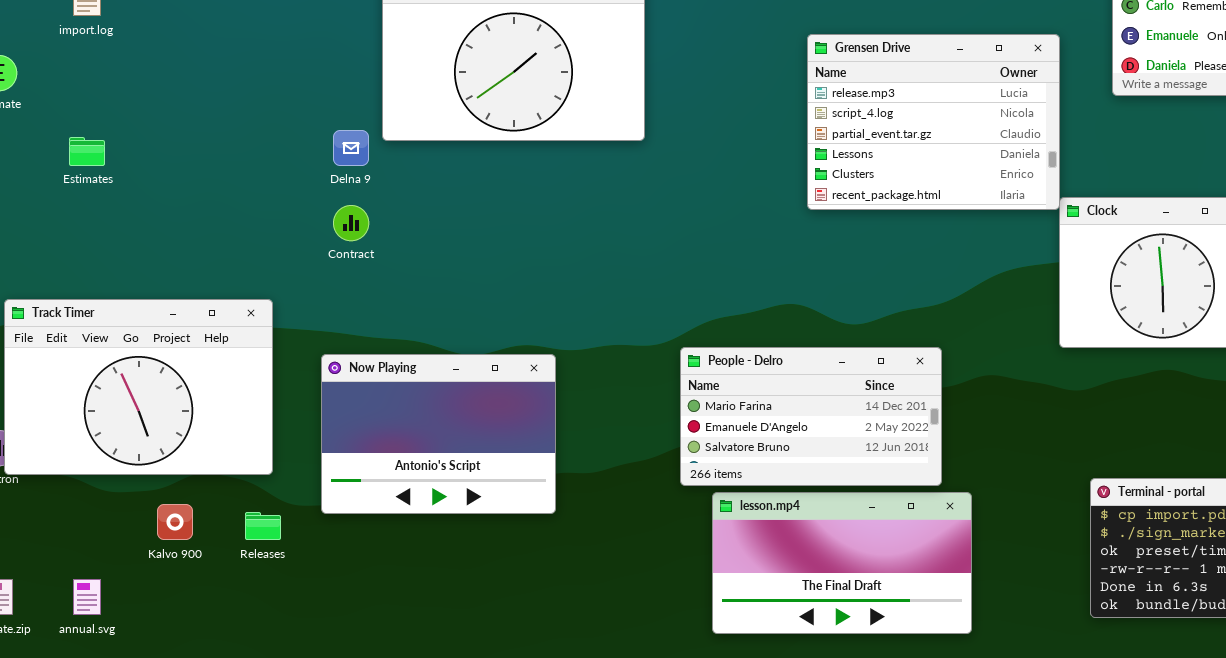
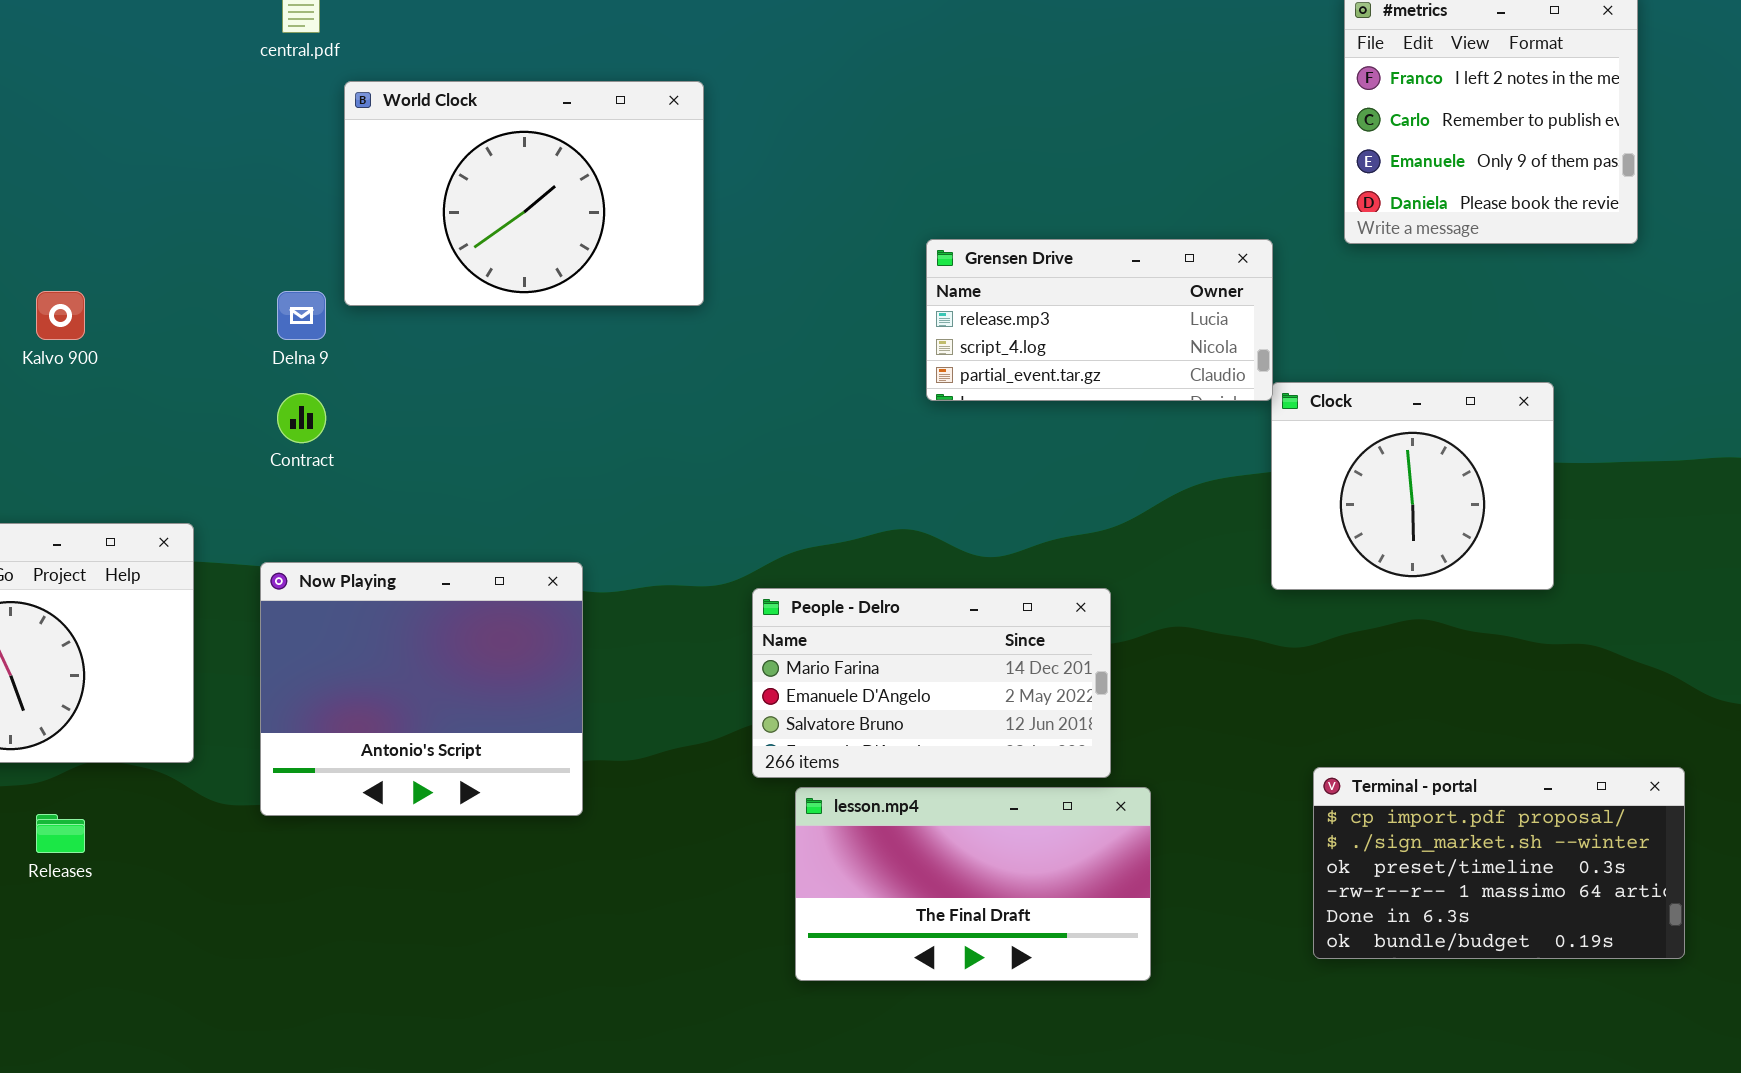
Grensen Drive: [807,34,1060,210] -> [926,239,1273,401], resized
Now Playing: [321,354,556,514] -> [260,562,583,816], resized
Kalvo 900: [157,504,193,540] -> [36,291,85,340], moved
Releases: [245,512,281,540] -> [36,814,85,853], moved

